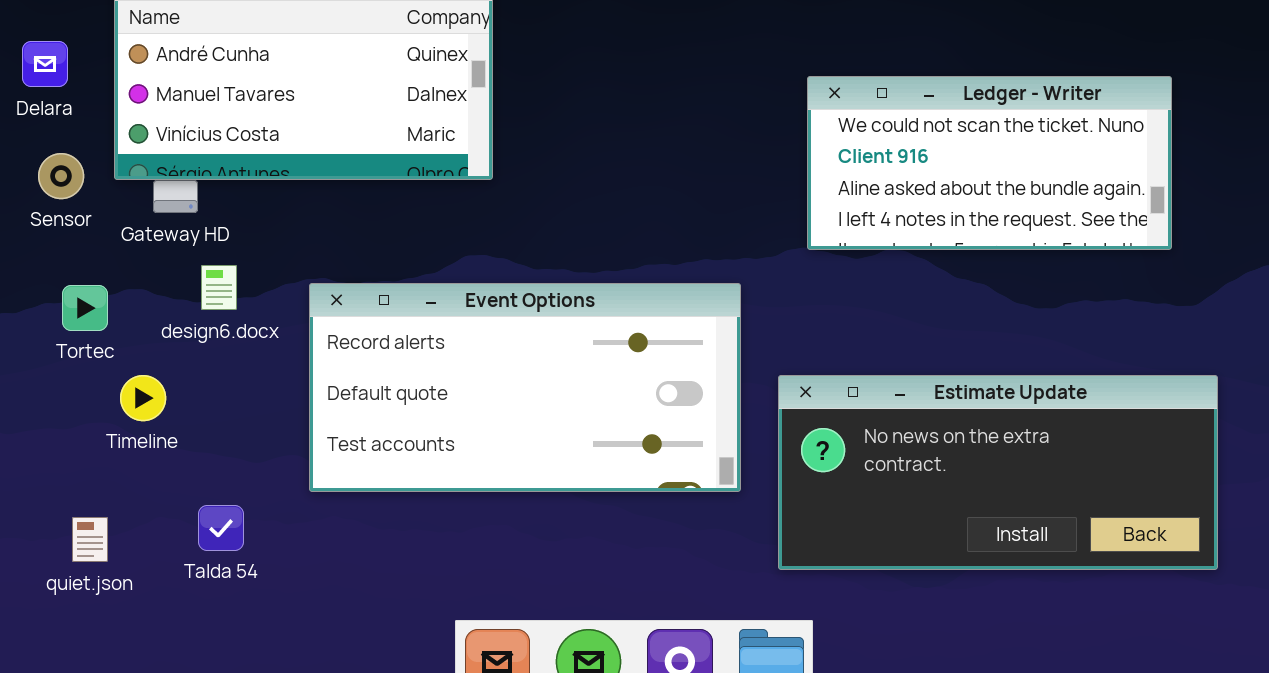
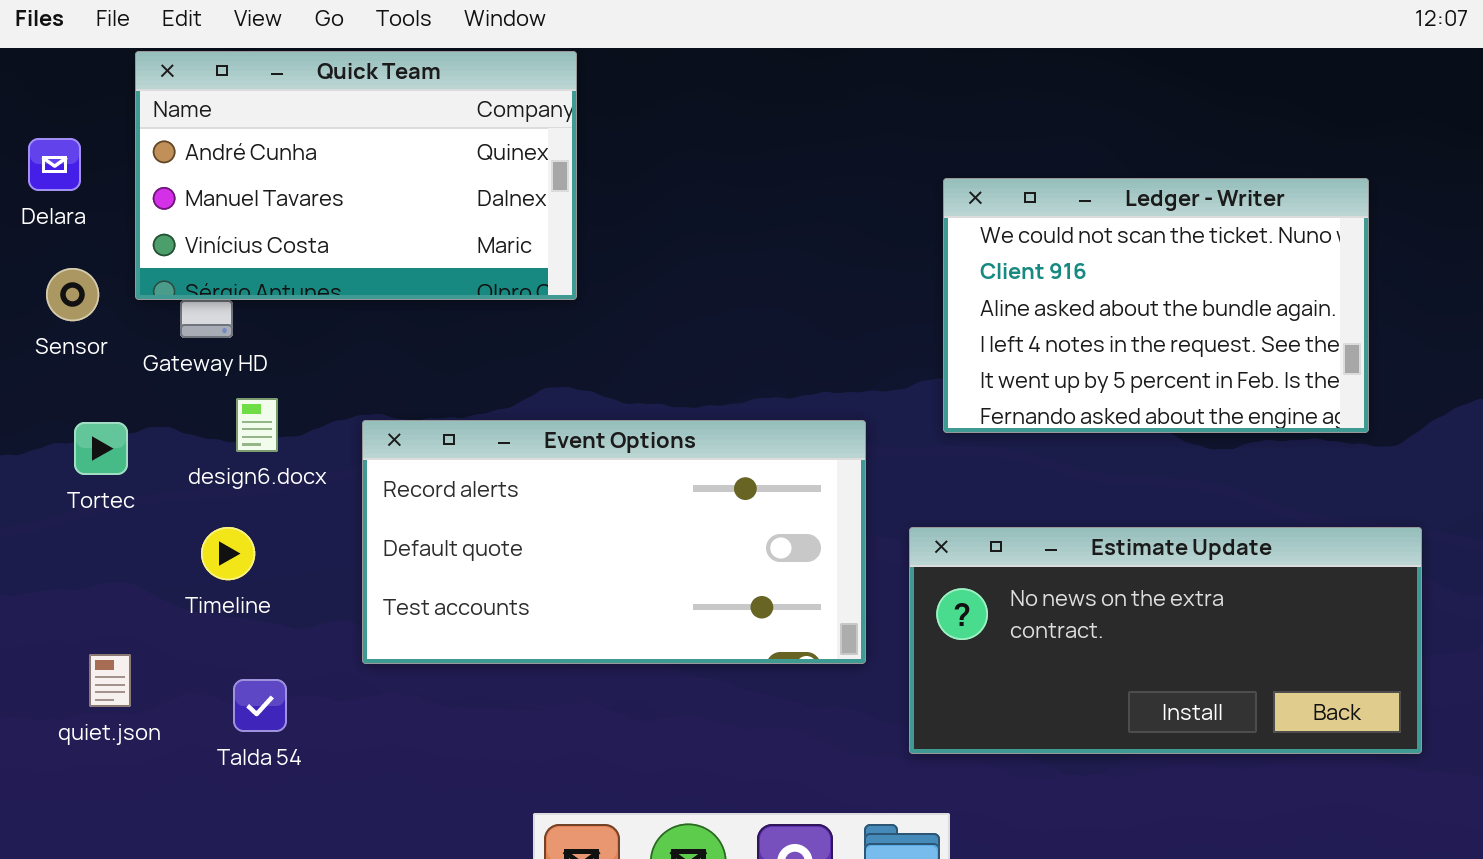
Ledger - Writer: [807,76,1172,250] -> [943,178,1369,433], resized
Timeline: [120,375,166,421] -> [201,527,255,580], moved
quiet.json: [72,517,108,562] -> [89,654,131,707], moved

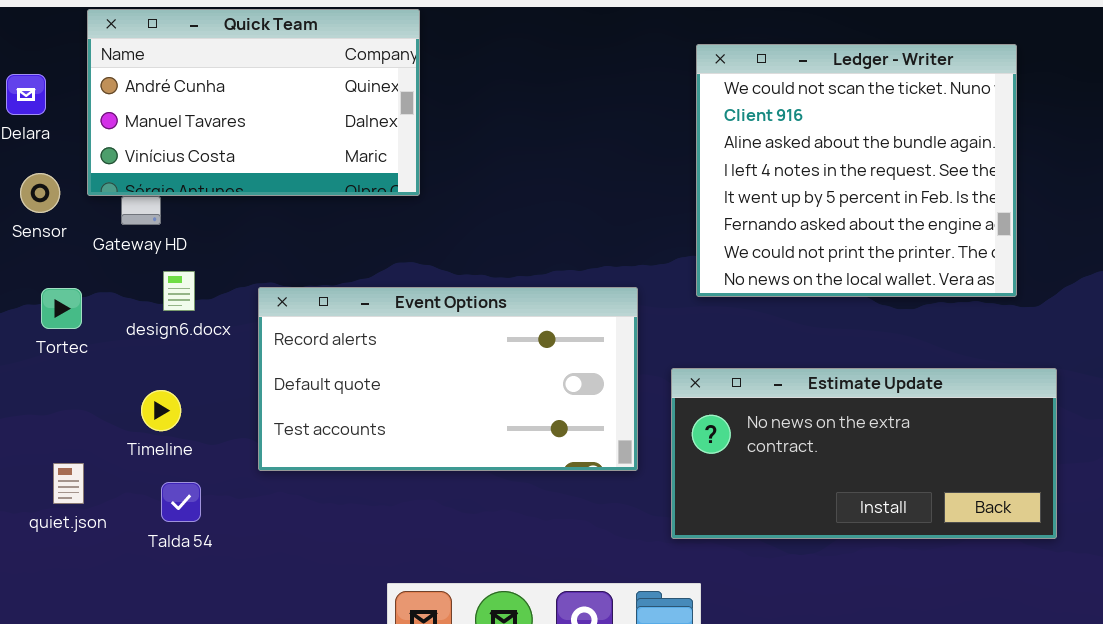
Ledger - Writer: [943,178,1369,433] -> [696,44,1017,297], resized
Timeline: [201,527,255,580] -> [141,390,181,431], moved

